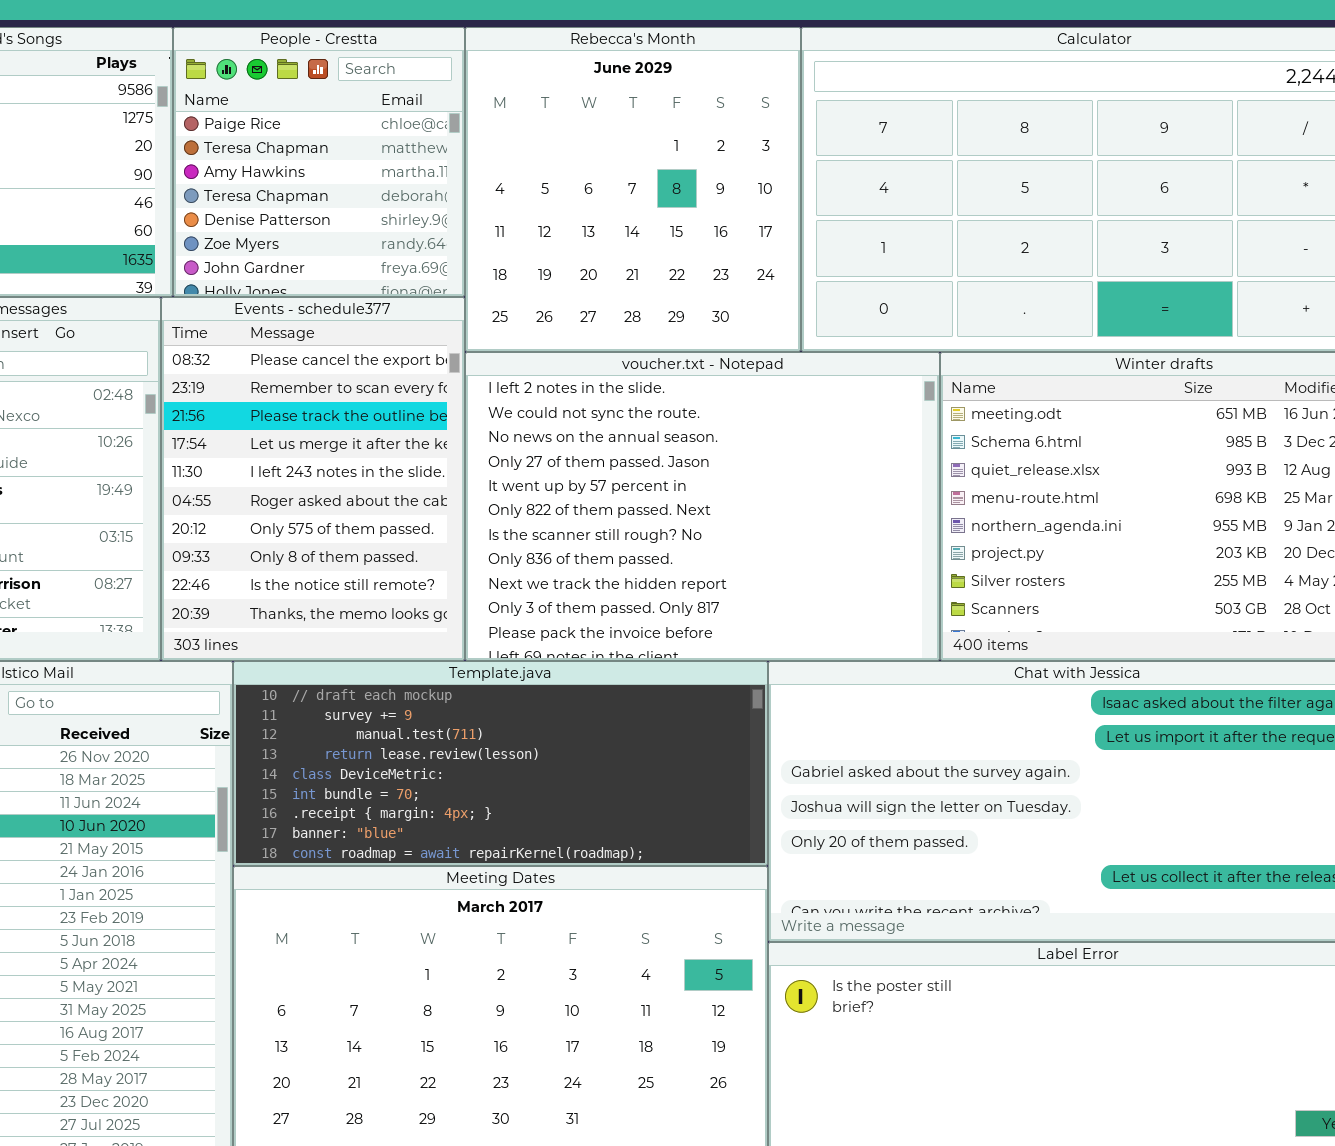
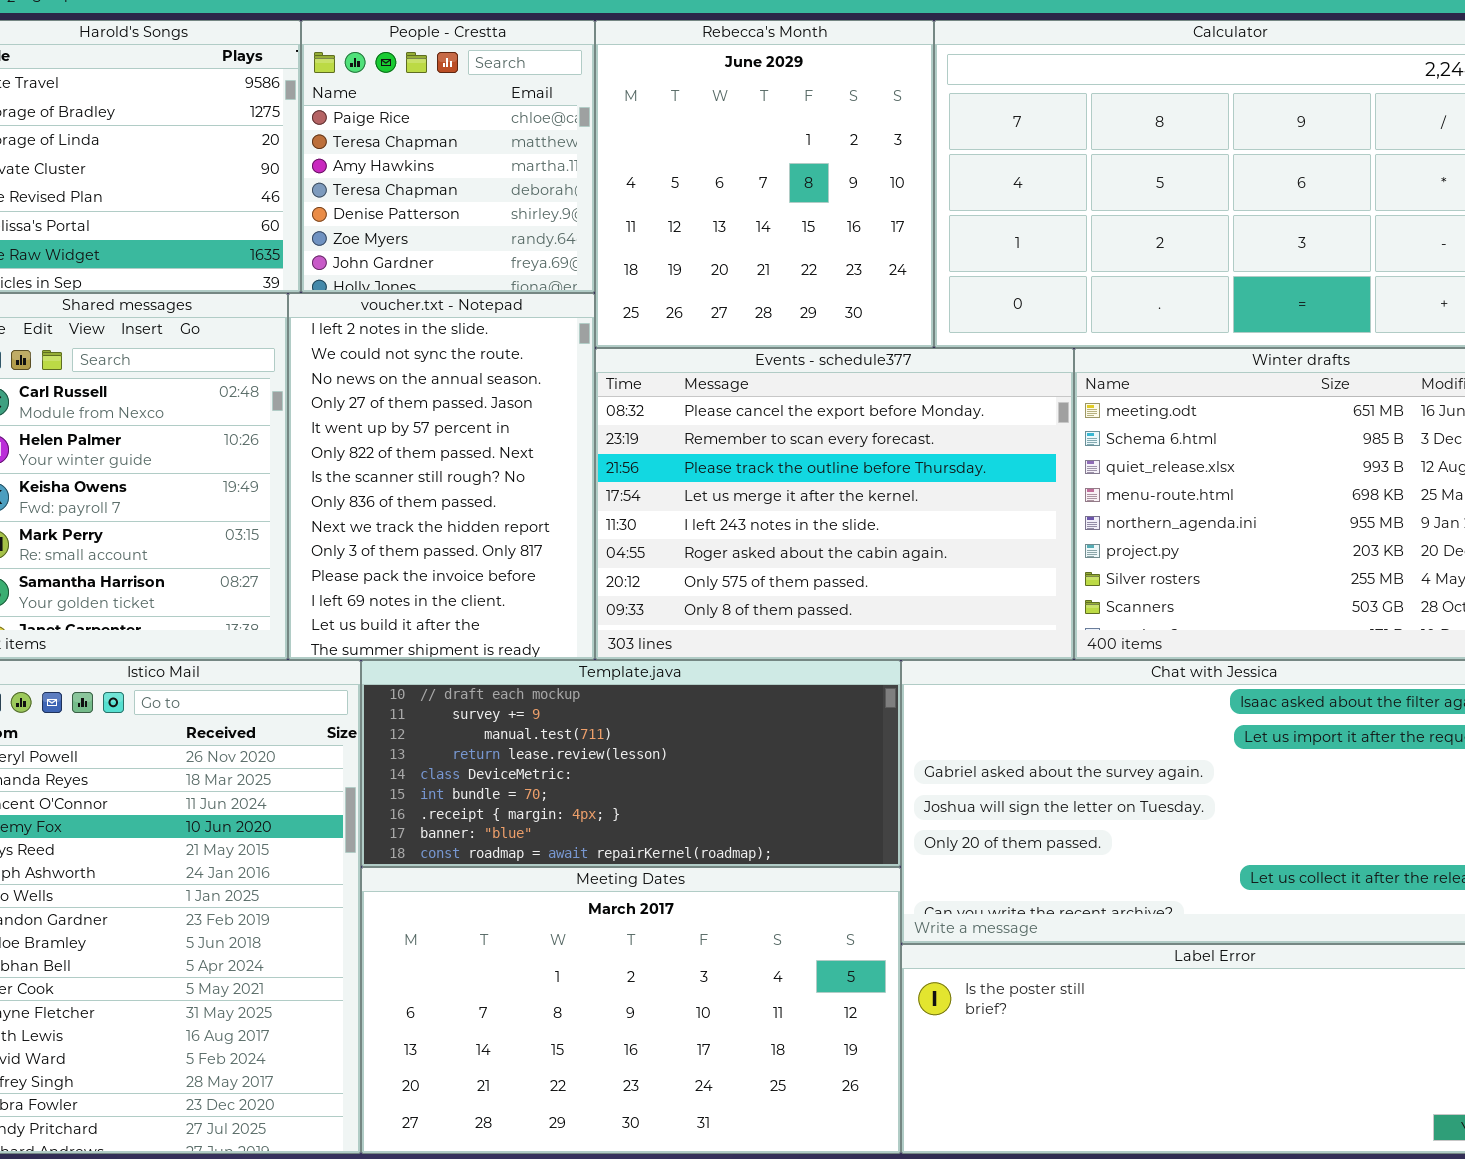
Events - schedule377: [161,297,465,661] -> [595,348,1074,660], moved, resized
voucher.txt - Notepad: [465,352,940,661] -> [288,293,595,660], moved, resized

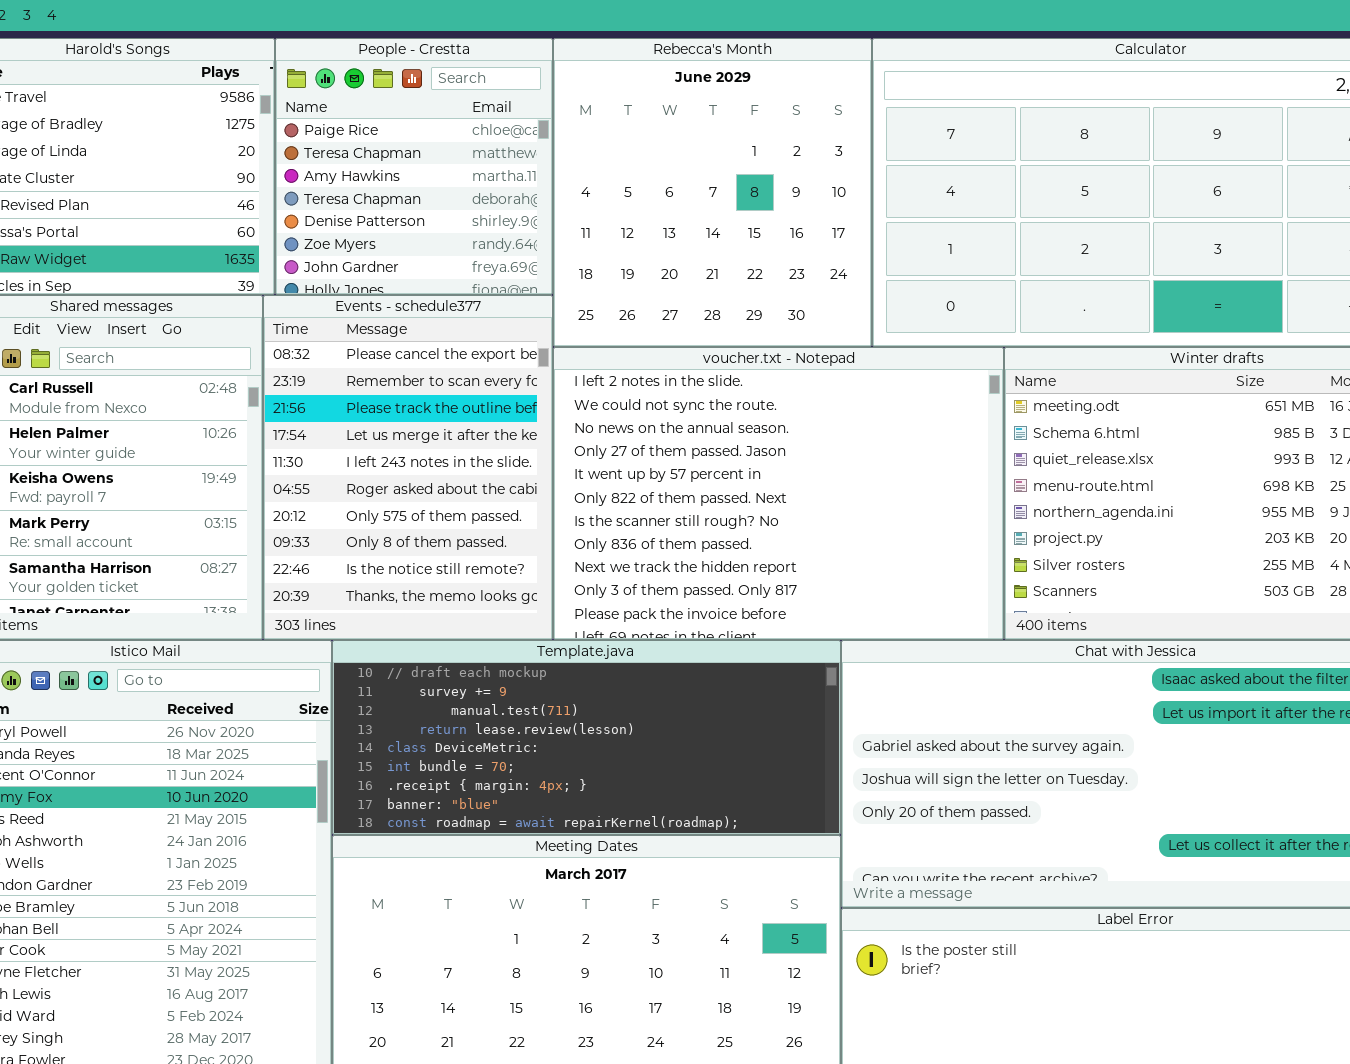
voucher.txt - Notepad: [288,293,595,660] -> [553,347,1004,640], moved, resized
Events - schedule377: [595,348,1074,660] -> [263,295,553,640], moved, resized

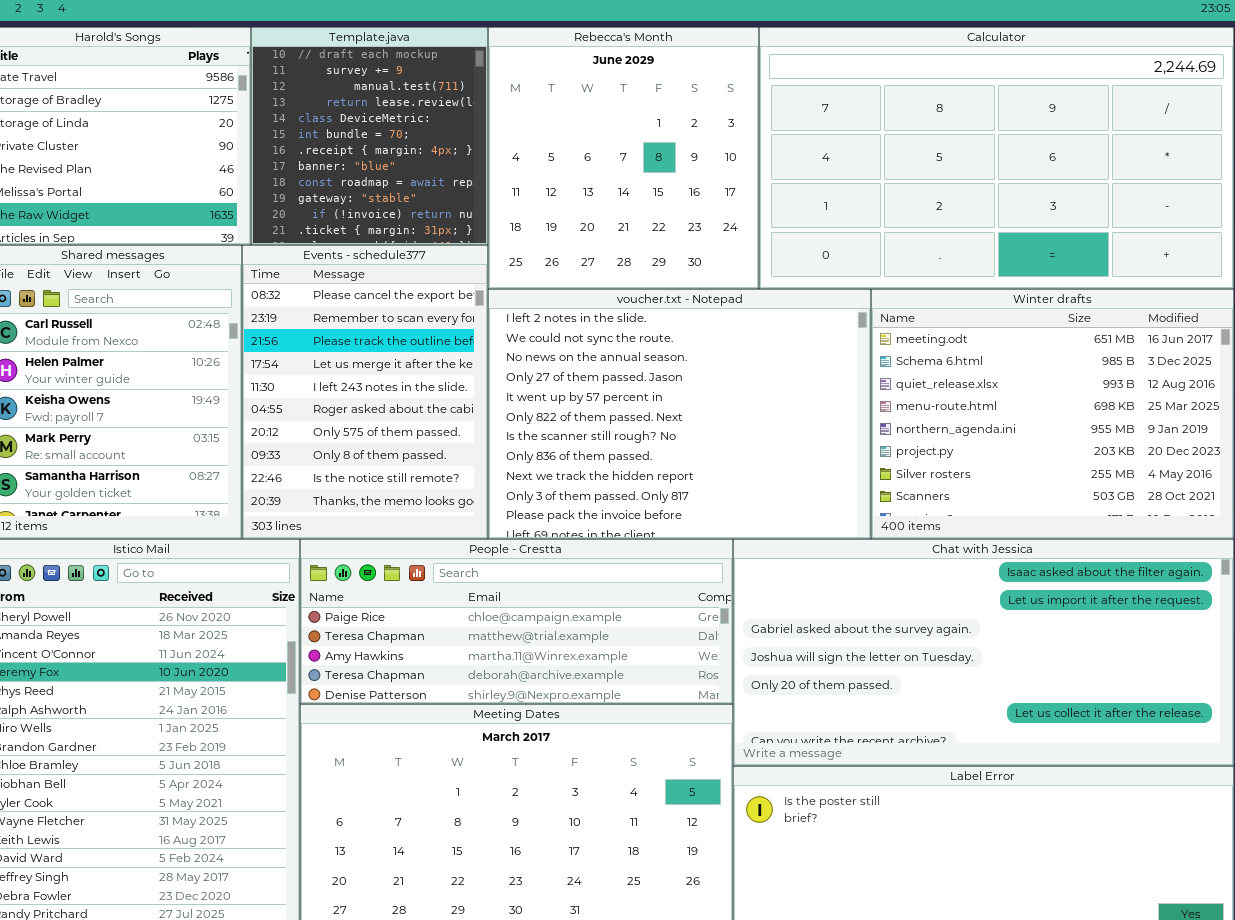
People - Crestta: [275,38,553,295] -> [300,539,733,704], moved, resized
Template.java: [332,640,841,835] -> [251,27,488,245], moved, resized

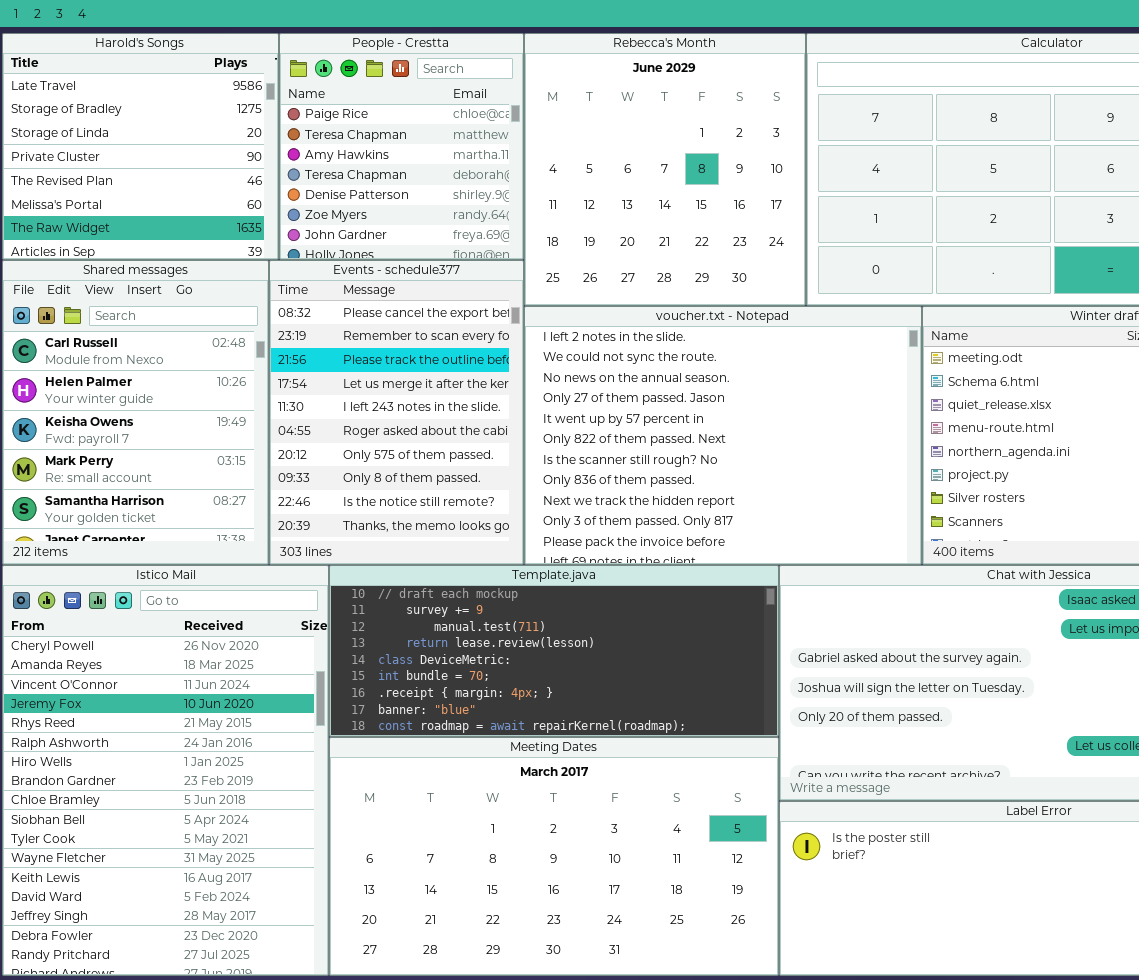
Template.java: [251,27,488,245] -> [329,565,779,737], moved, resized
People - Crestta: [300,539,733,704] -> [279,33,524,260], moved, resized

